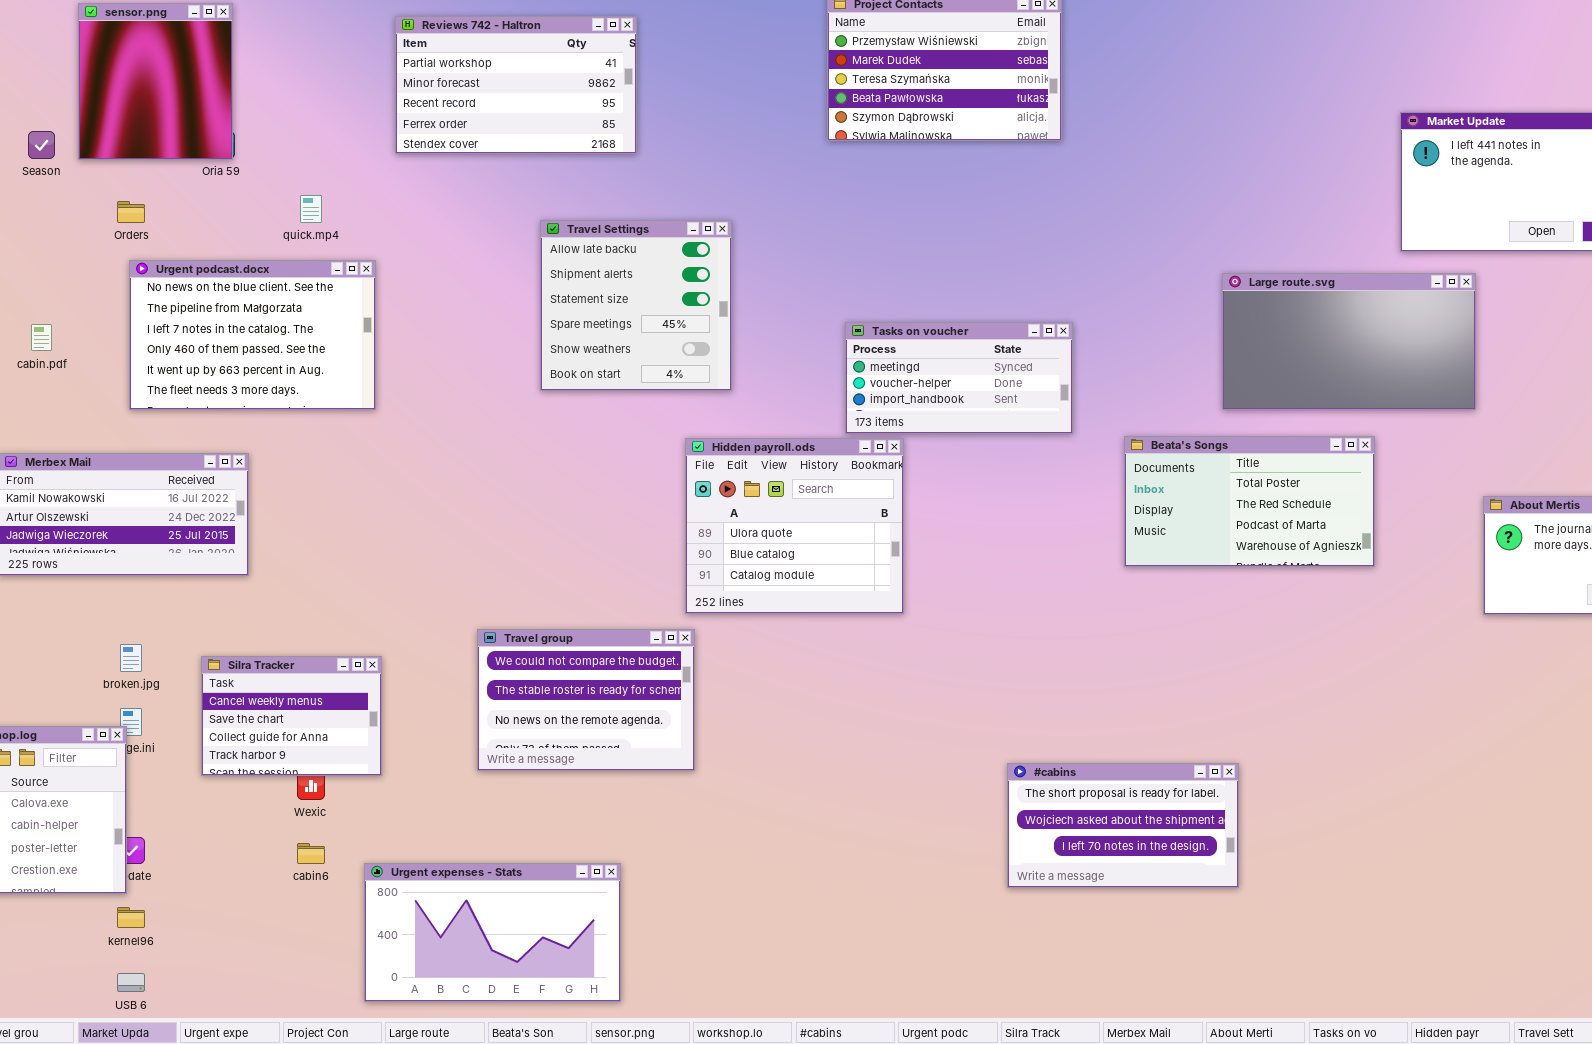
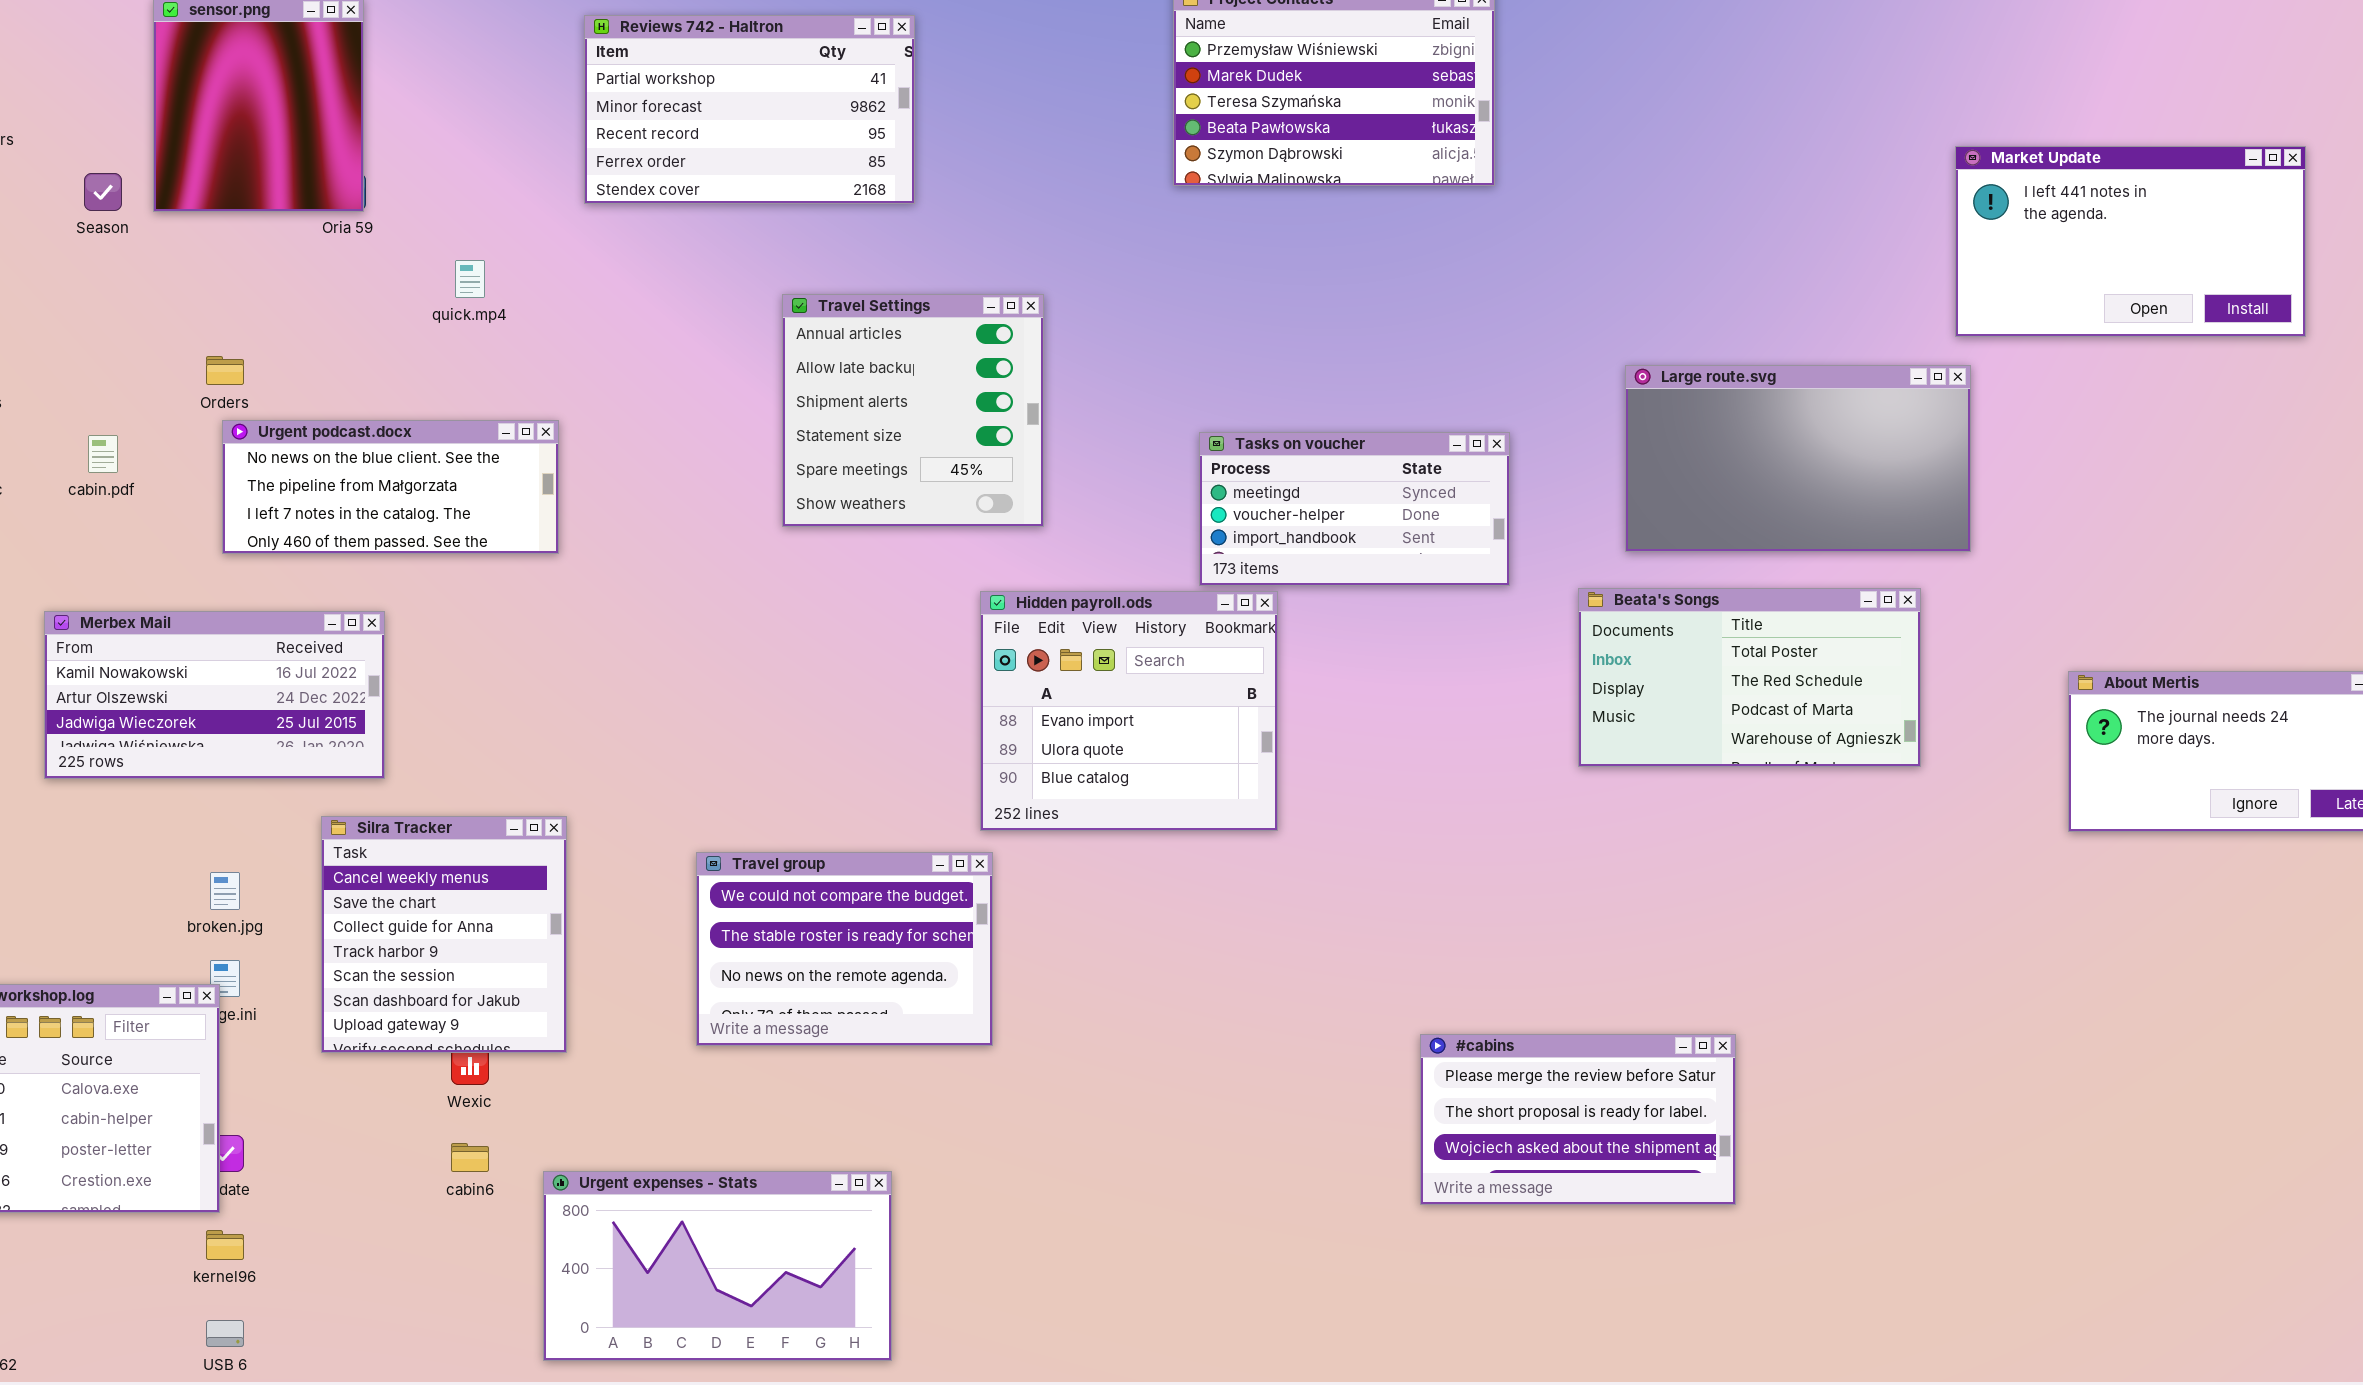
Orders: [117,201,145,223] -> [206,356,244,385], moved
Travel Settings: [540,220,732,391] -> [782,294,1044,527], scrolled up 1 row
Urgent podcast.docx: [129,260,376,410] -> [222,420,559,554], resized
Large route.svg: [1222,273,1476,410] -> [1625,365,1971,552], moved
Hidden payroll.ods: [685,438,904,614] -> [980,591,1278,831], scrolled up 1 row
Silra Tracker: [201,656,382,776] -> [321,816,567,1053], resized
#cabins: [1007,763,1239,888] -> [1420,1034,1736,1205], scrolled up 1 row

